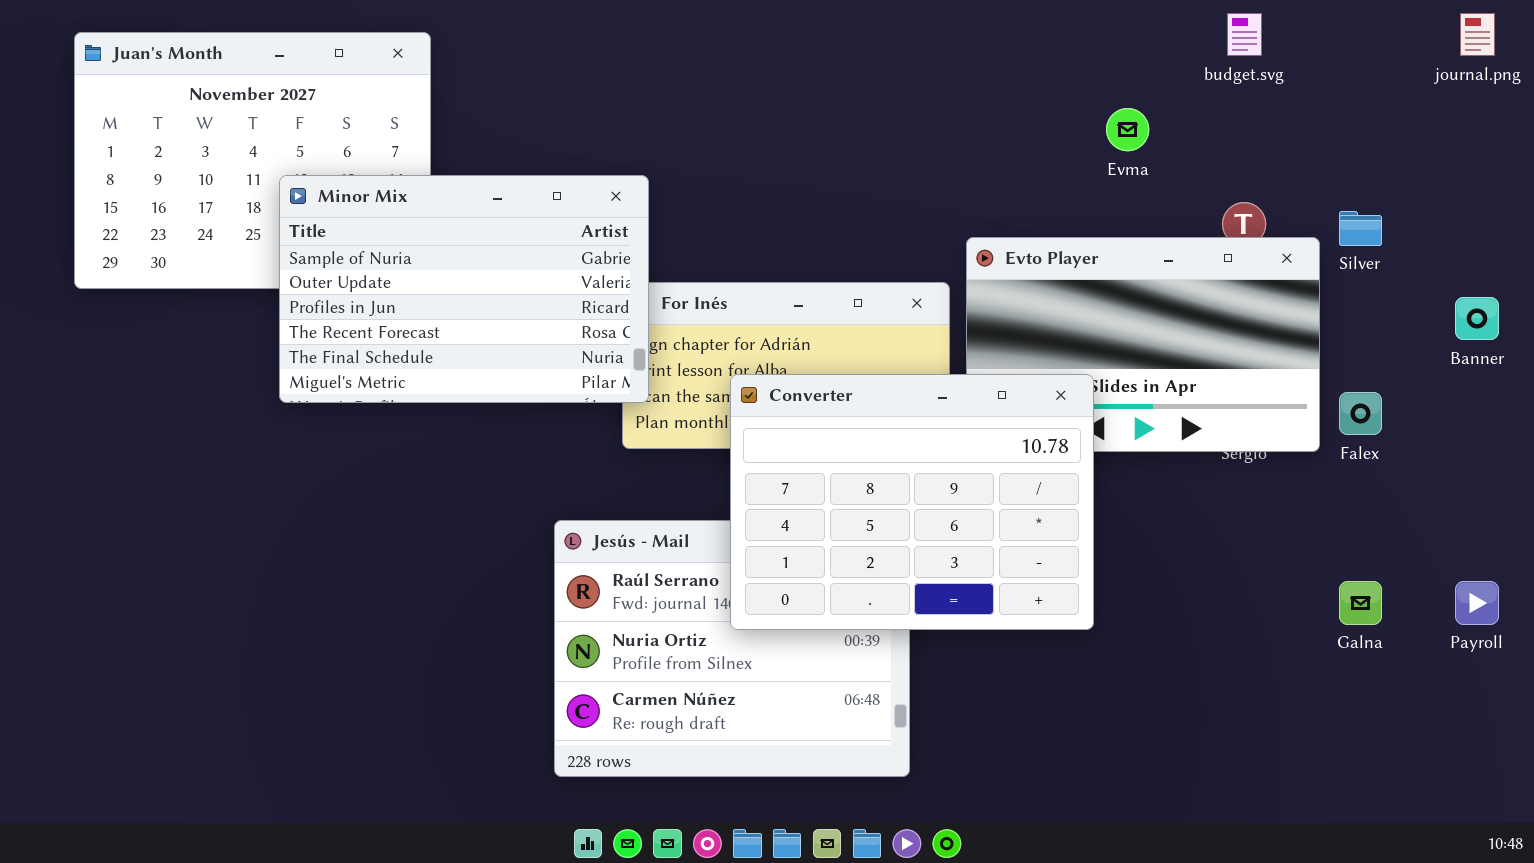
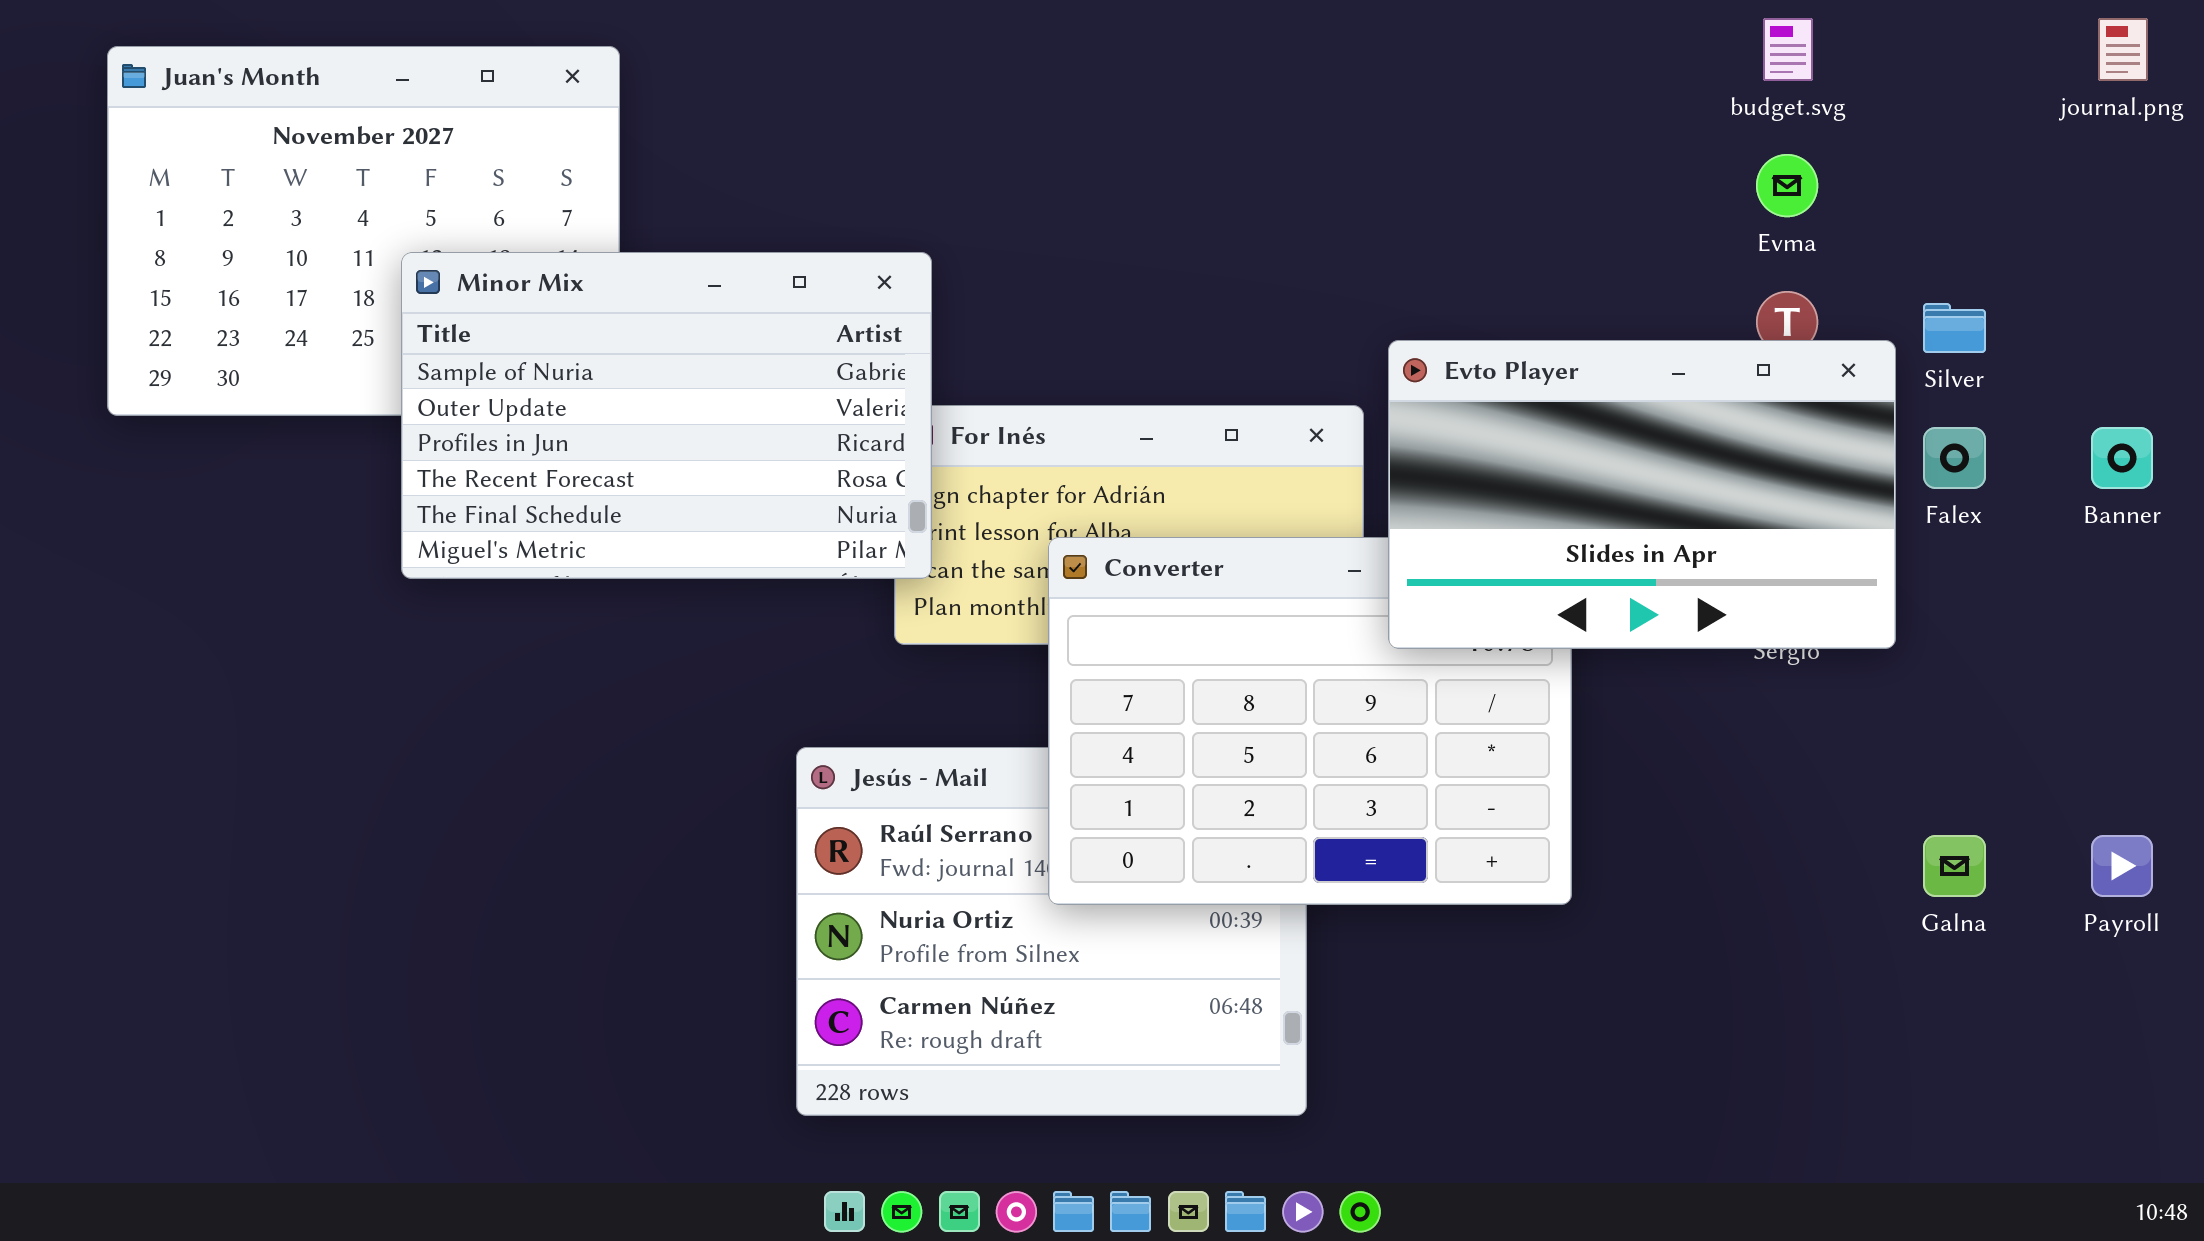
Evma: [1106,108,1149,151] -> [1756,154,1818,217], moved
Evto Player: [966,237,1320,452] -> [1388,340,1896,649], raised
Falex: [1339,392,1382,435] -> [1923,427,1986,489], moved

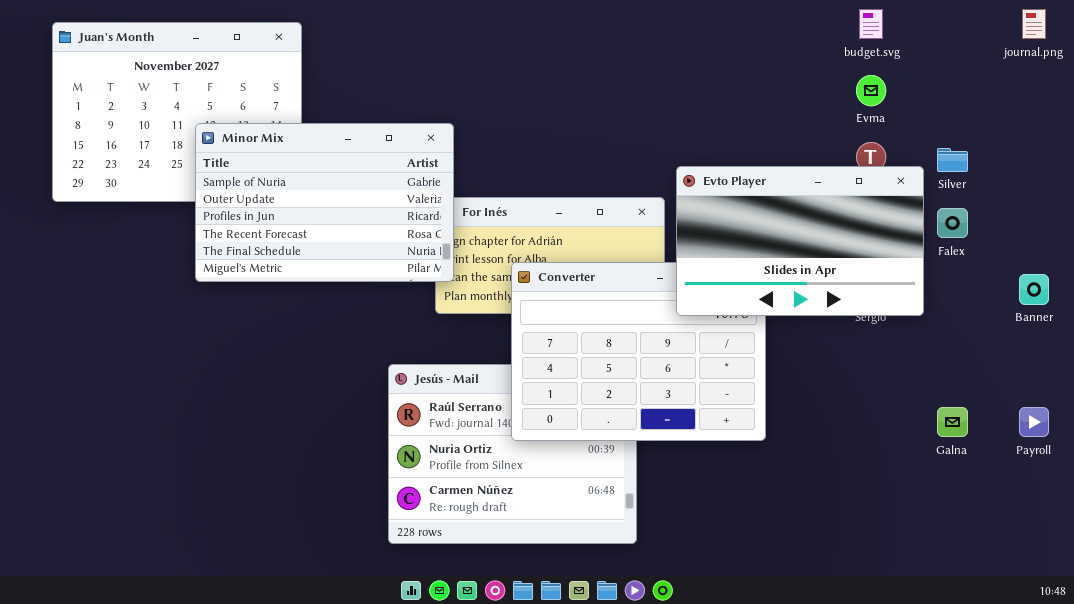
Banner: [2091,427,2153,489] -> [1019,274,1049,305], moved

